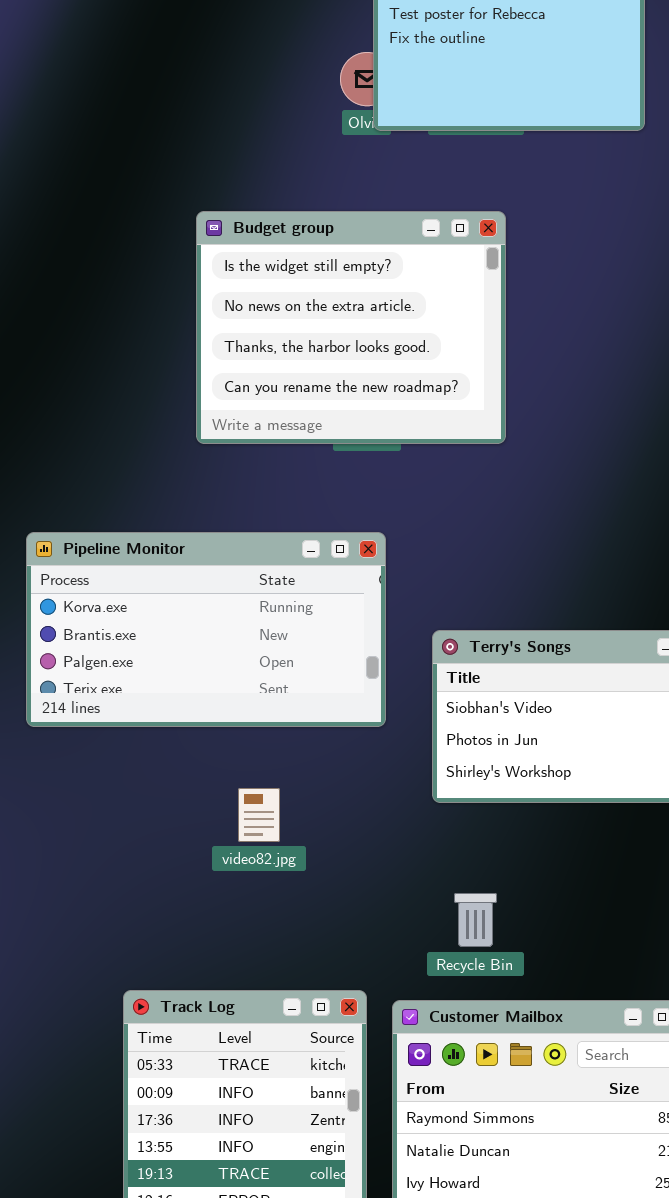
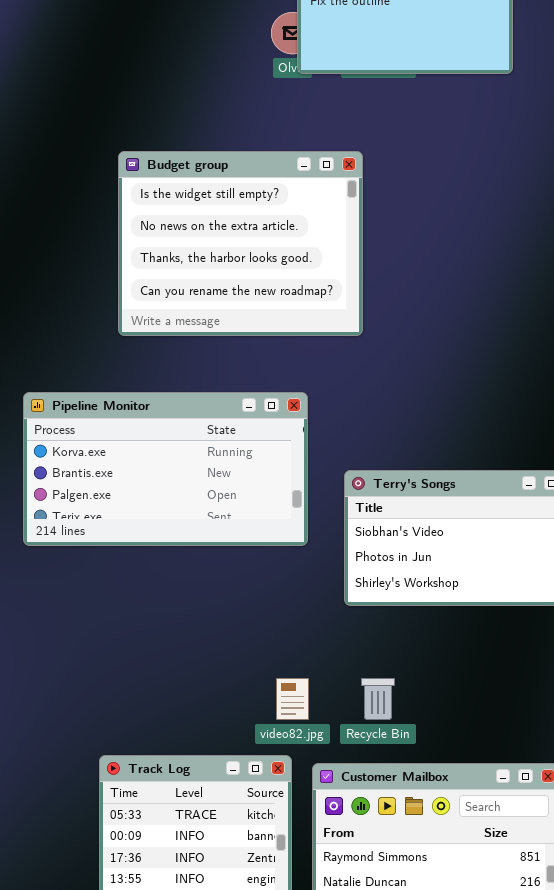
Budget group: [196,211,506,444] -> [118,151,363,336], moved
video82.jpg: [238,788,280,842] -> [276,678,309,720], moved

